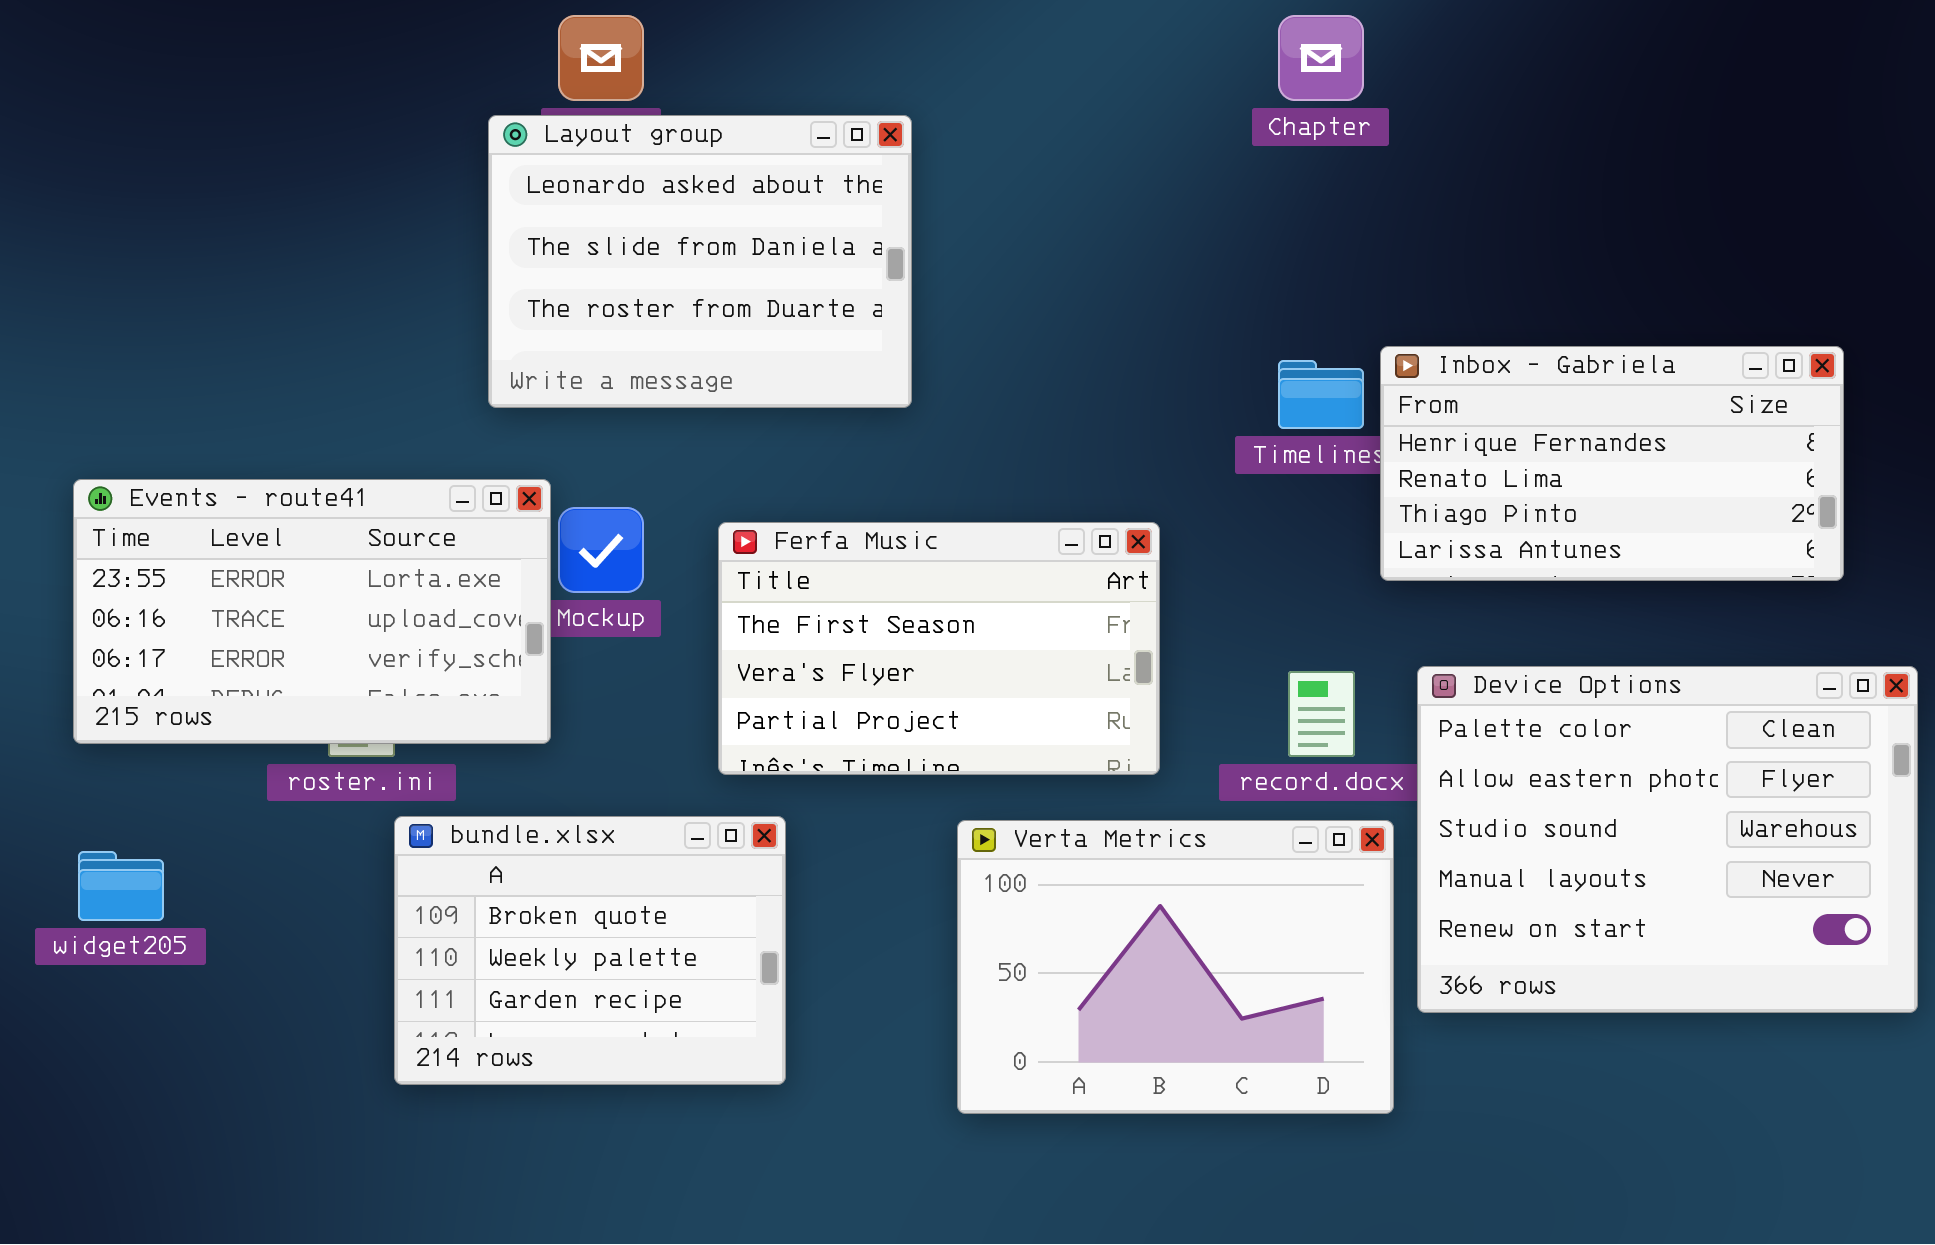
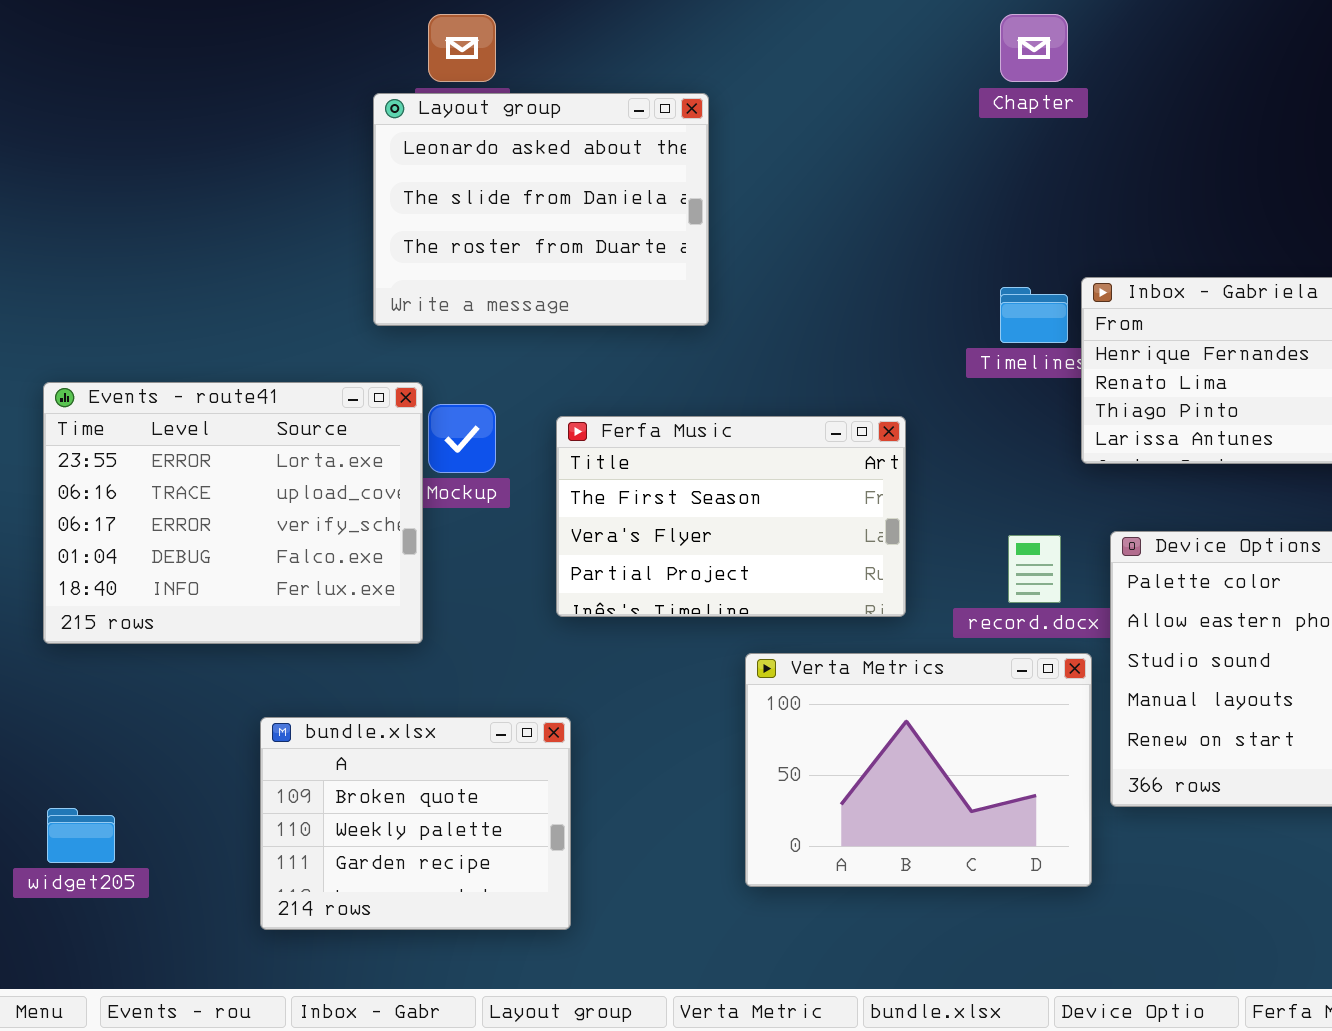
Events - route41: [73,479,551,744] -> [43,382,423,644], resized
bundle.xlsx: [394,816,786,1085] -> [260,717,571,930], moved
widget205: [78,851,164,921] -> [47,808,115,863], moved

